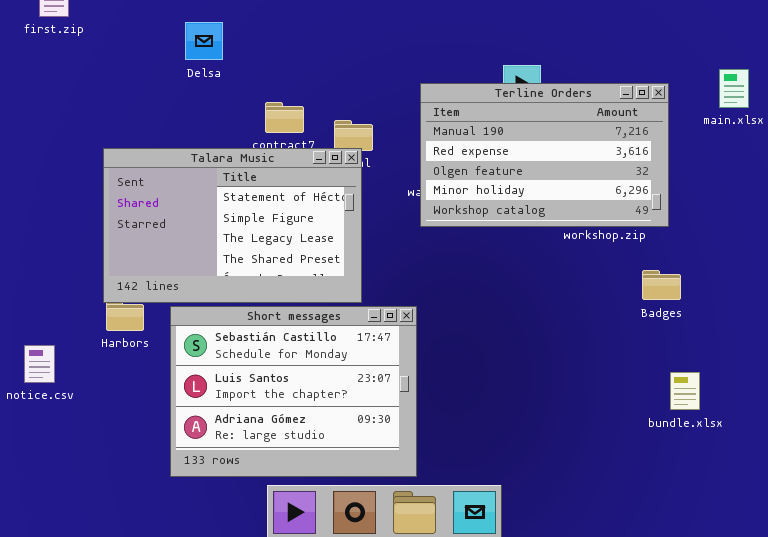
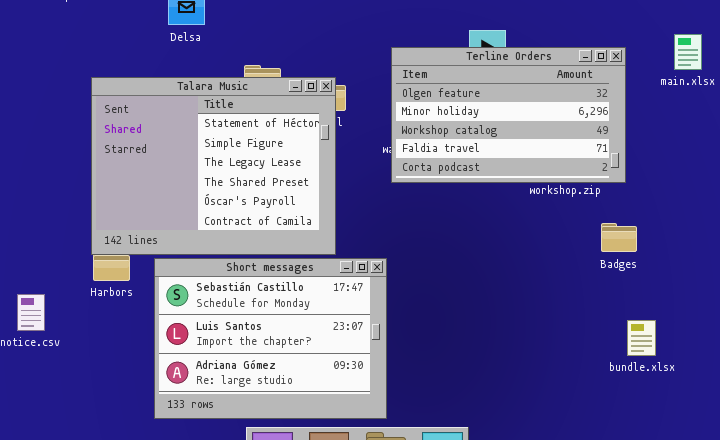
Terline Orders: [420,83,669,227] -> [391,47,626,183], scrolled down 2 rows
Talara Music: [103,148,362,303] -> [91,77,336,255], resized

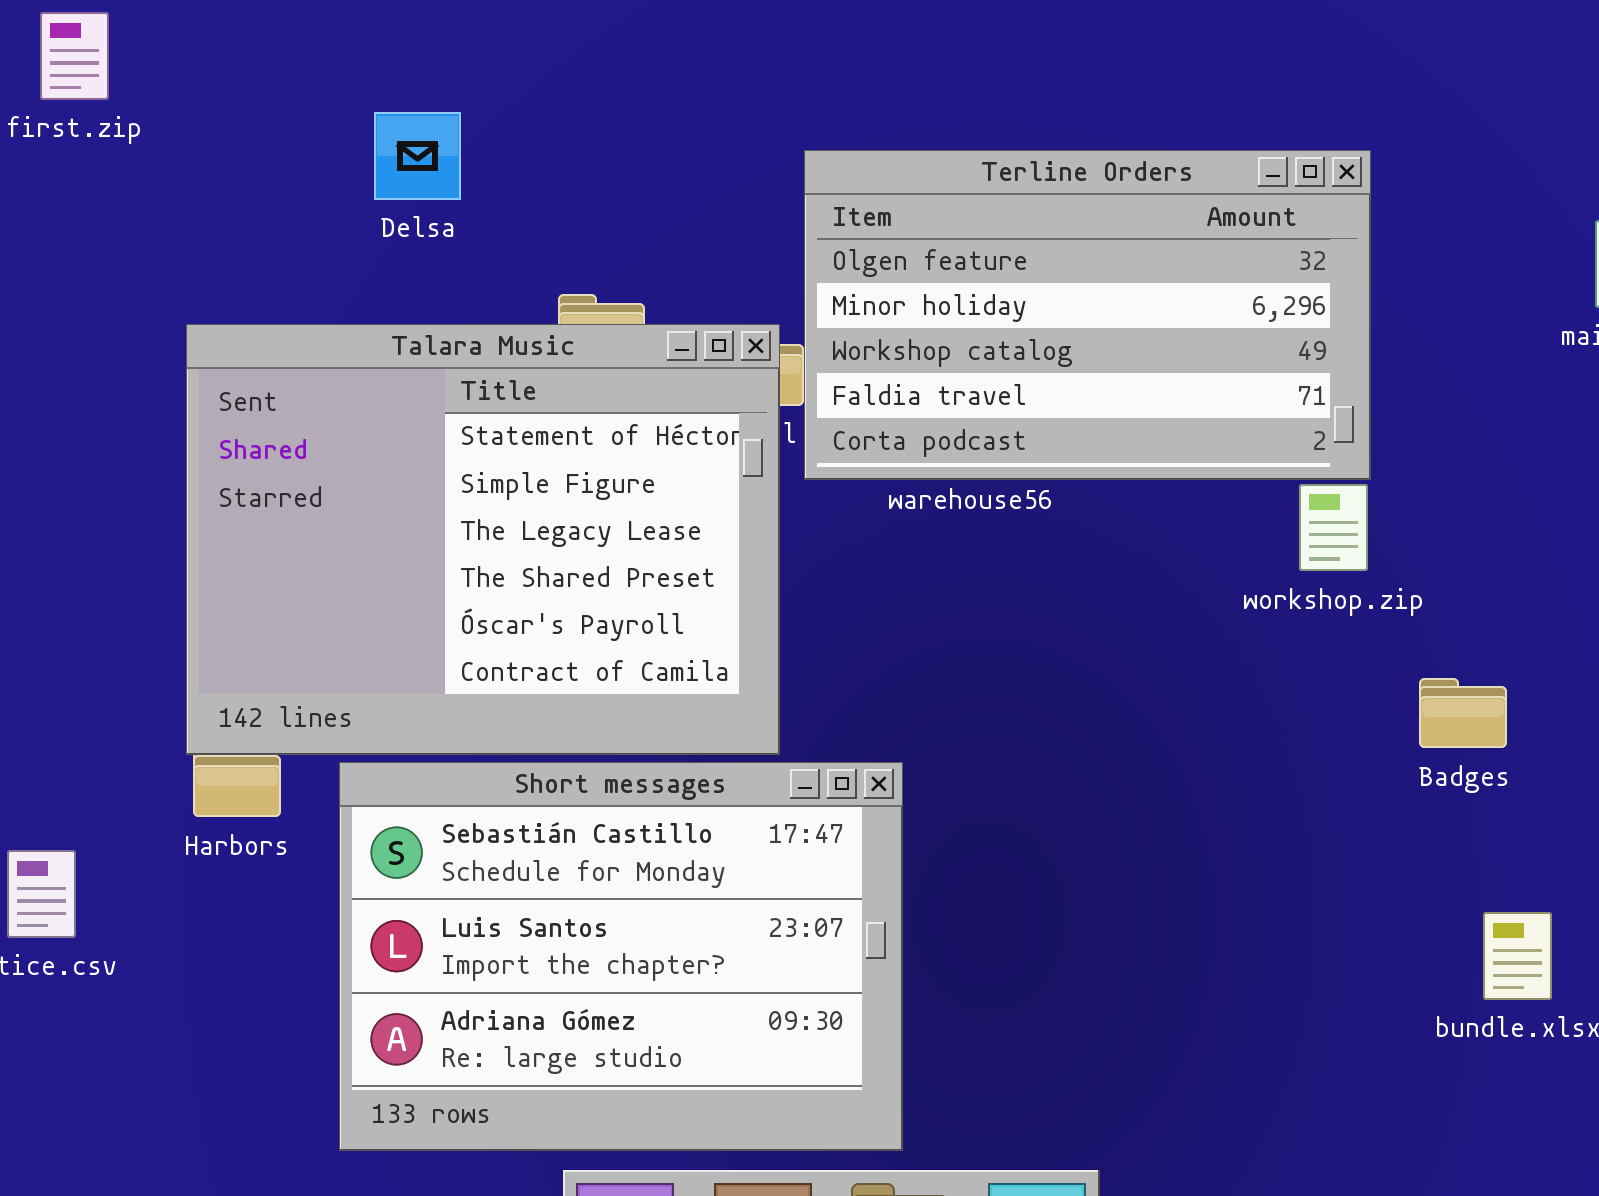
Terline Orders: [391,47,626,183] -> [804,150,1371,480], moved

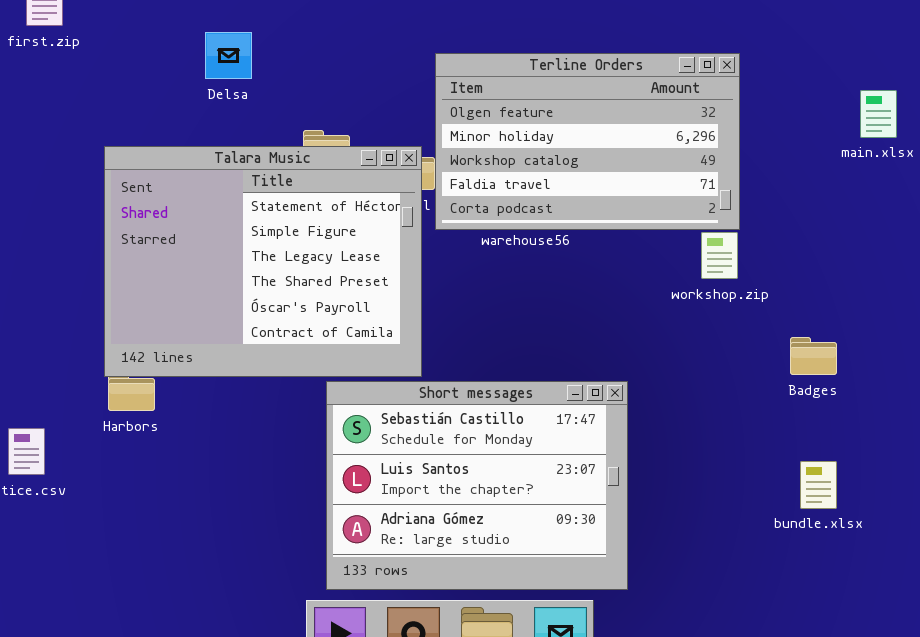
Badges: [1419,678,1507,748] -> [790,337,837,375], moved
Short messages: [339,762,903,1151] -> [326,381,628,590], moved

